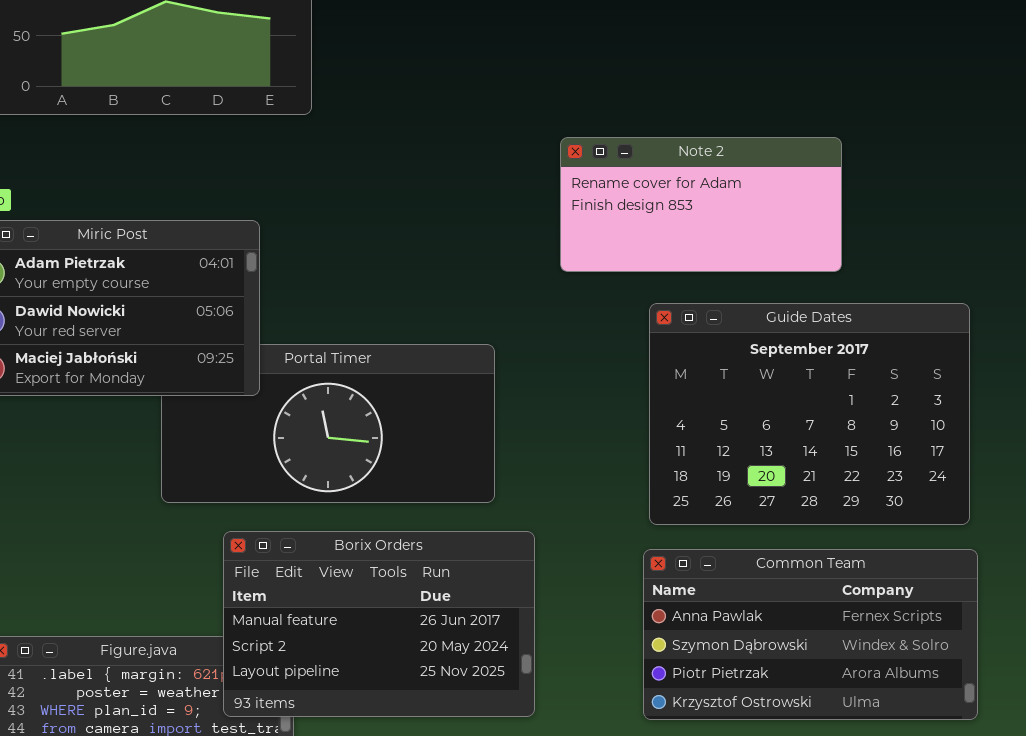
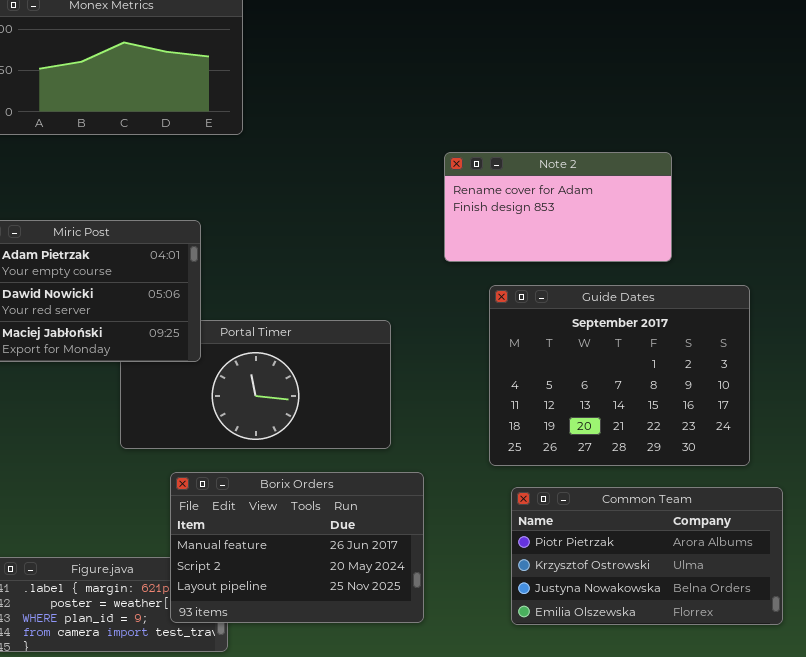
Guide Dates: [649,303,970,525] -> [489,285,750,466], moved
Common Team: [643,549,978,720] -> [511,487,783,625], scrolled down 2 rows

